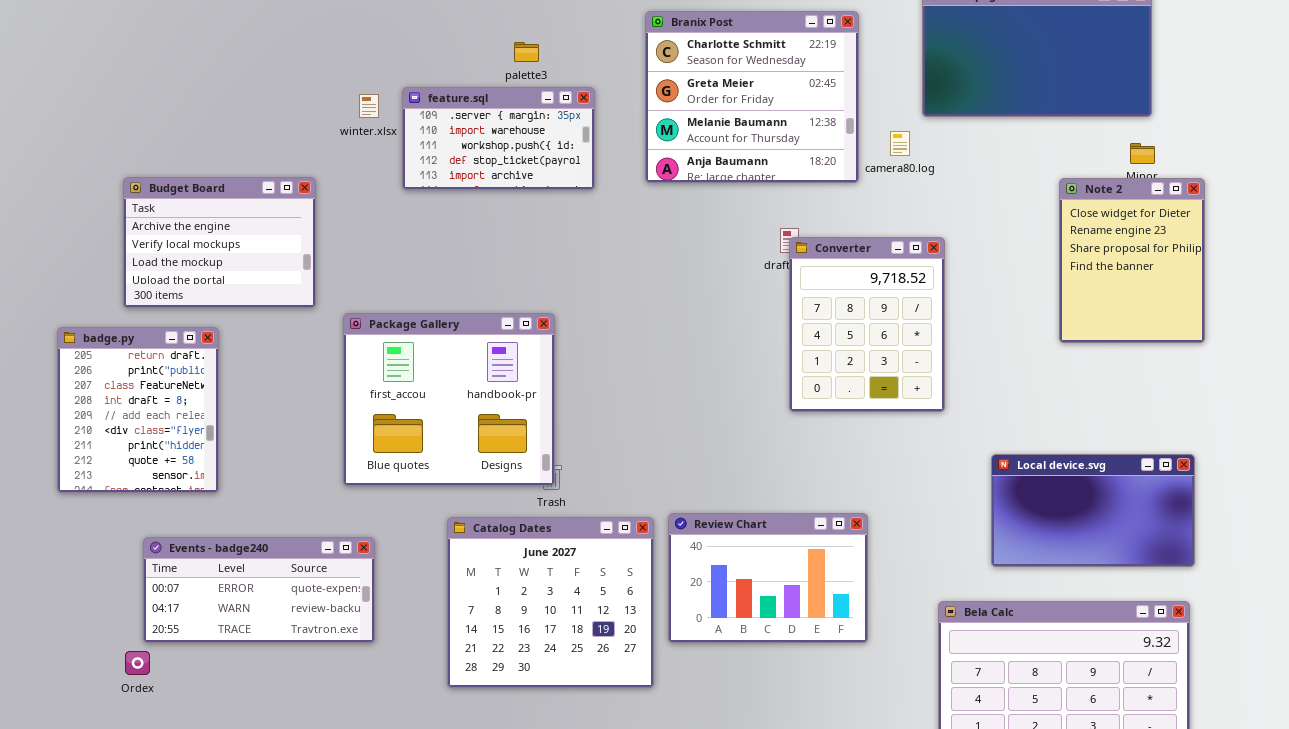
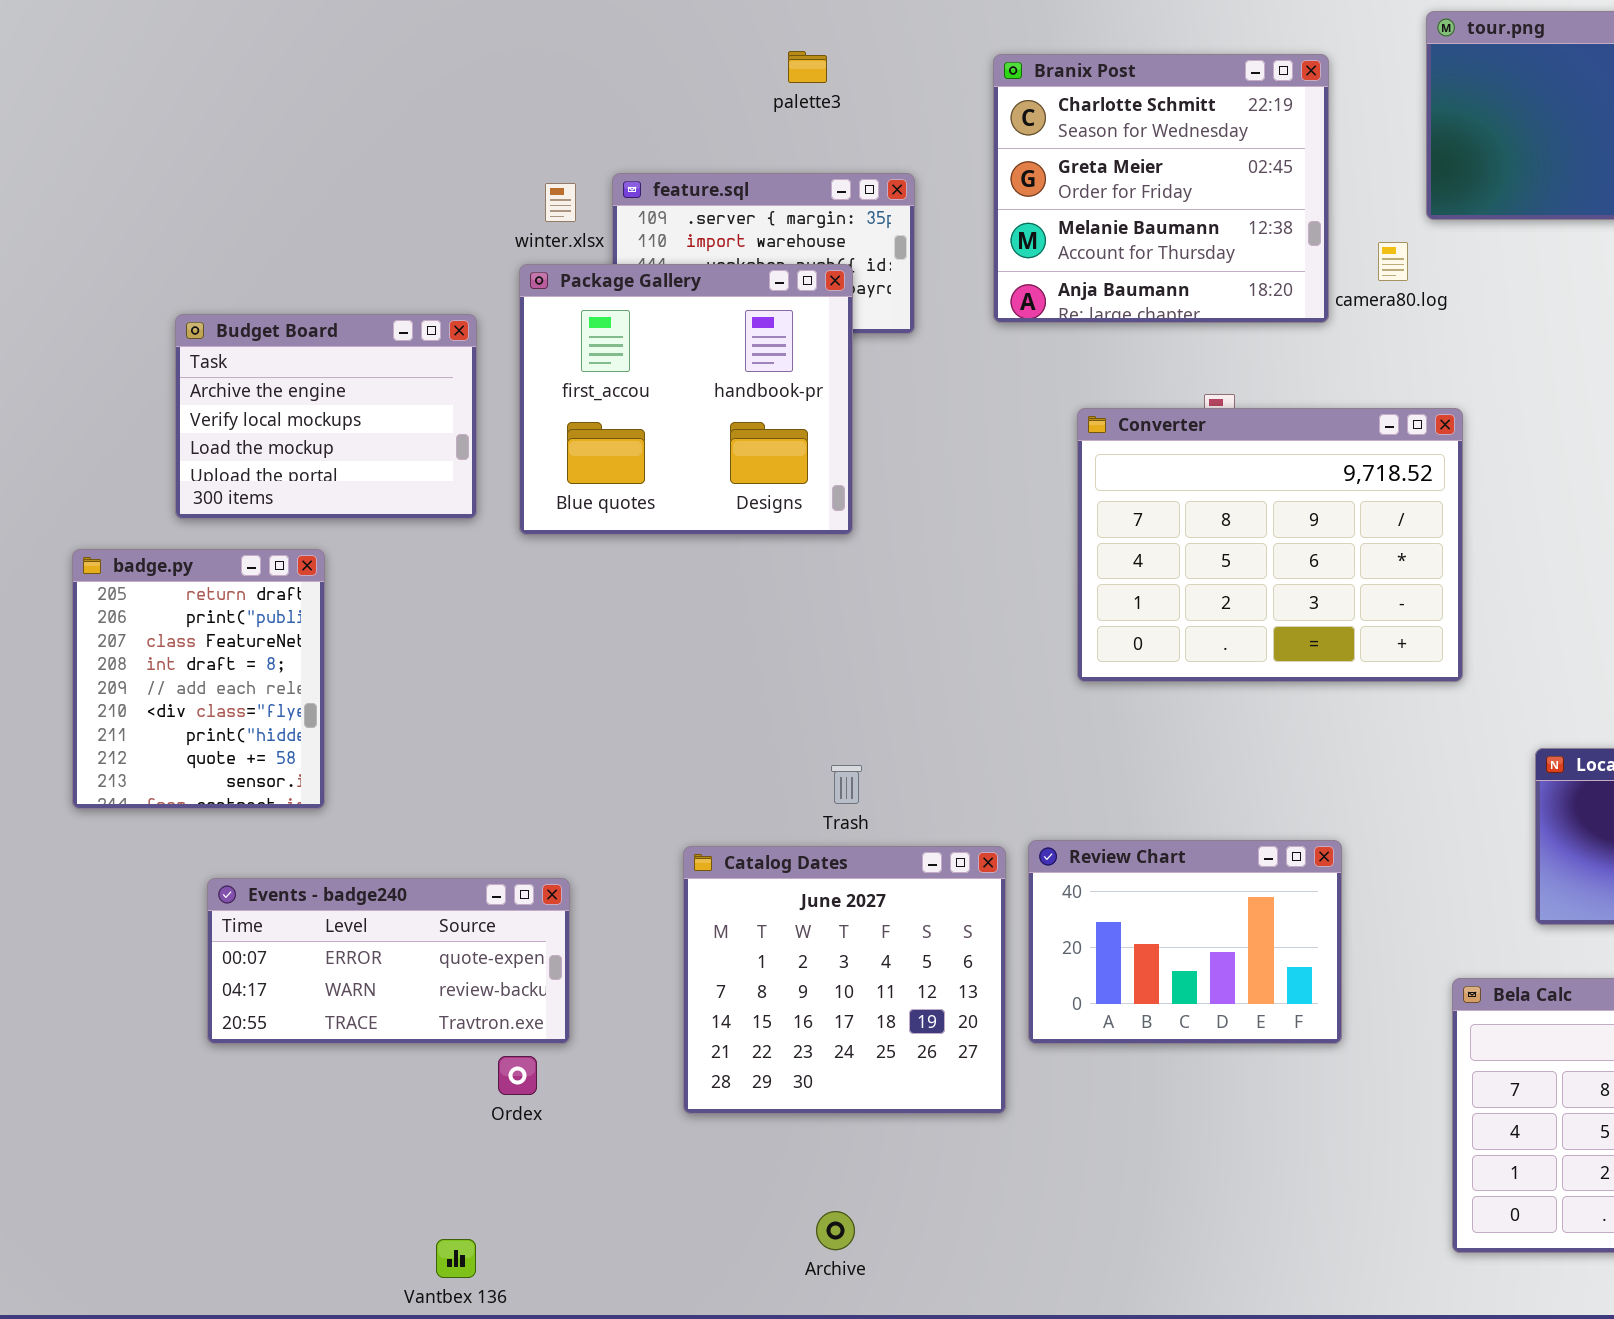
palette3: [514,42,539,62] -> [788,51,827,83], moved
Converter: [789,237,945,412] -> [1077,408,1463,682], resized
Package Gallery: [343,313,555,486] -> [519,264,853,535], moved
Ordex: [125,651,150,675] -> [498,1056,537,1095], moved

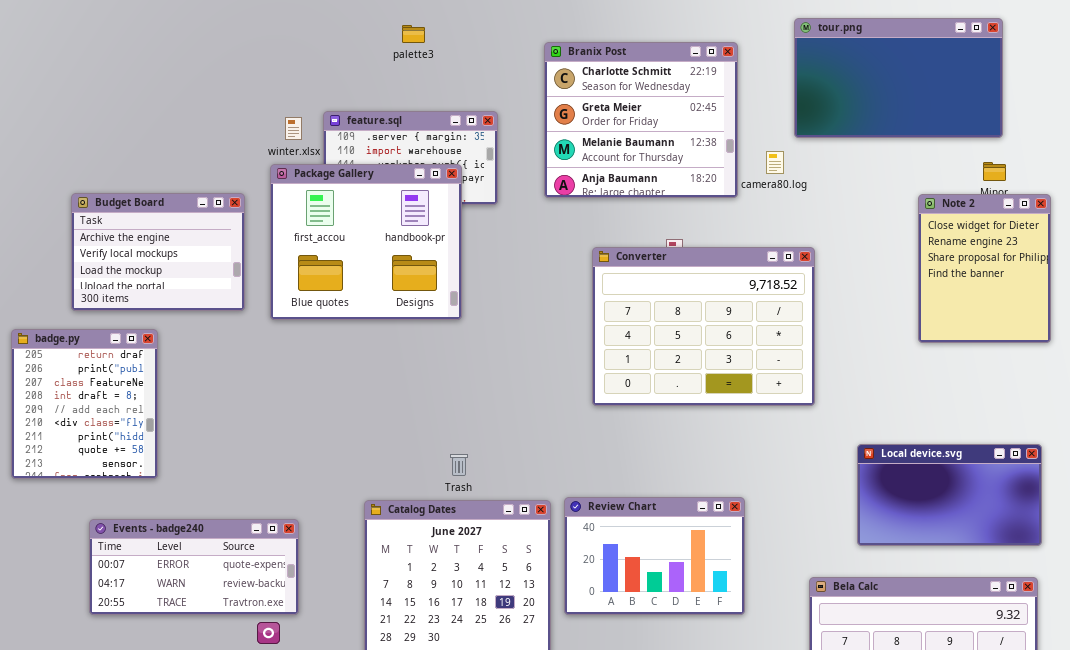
palette3: [788,51,827,83] -> [402,25,425,43], moved

